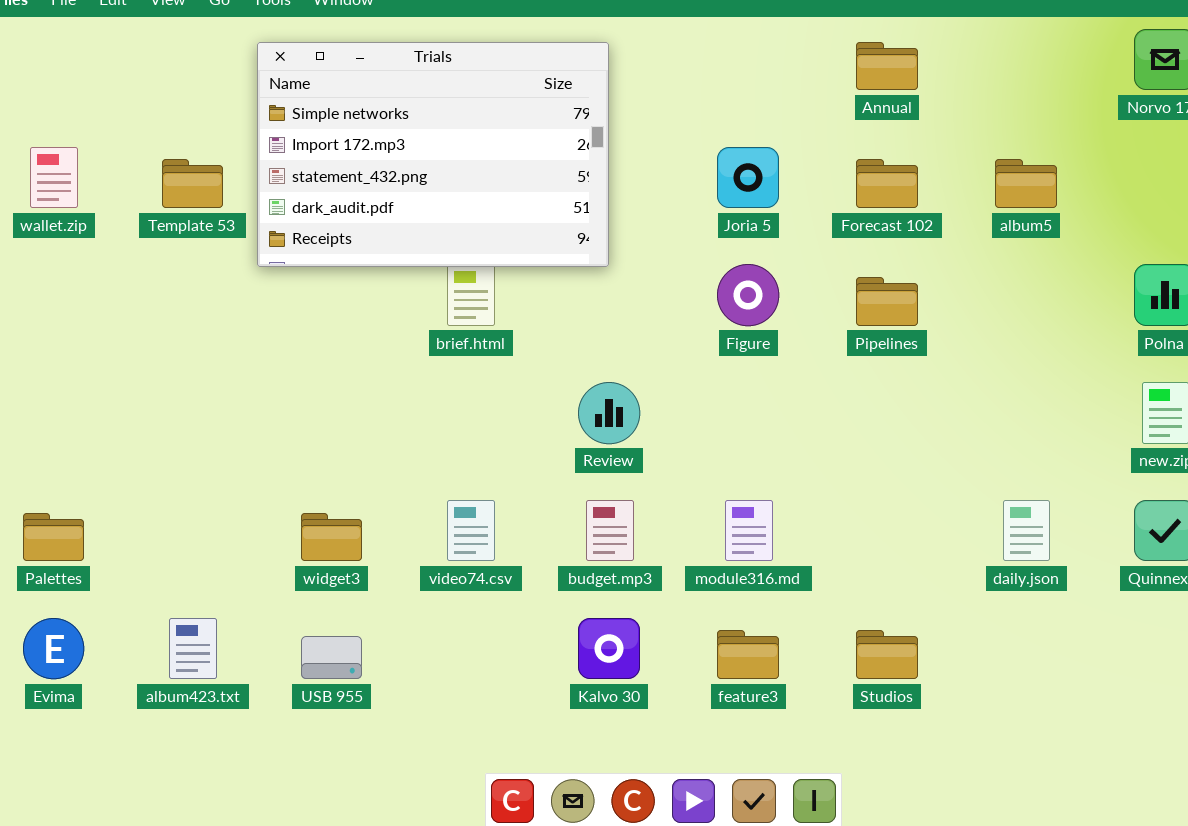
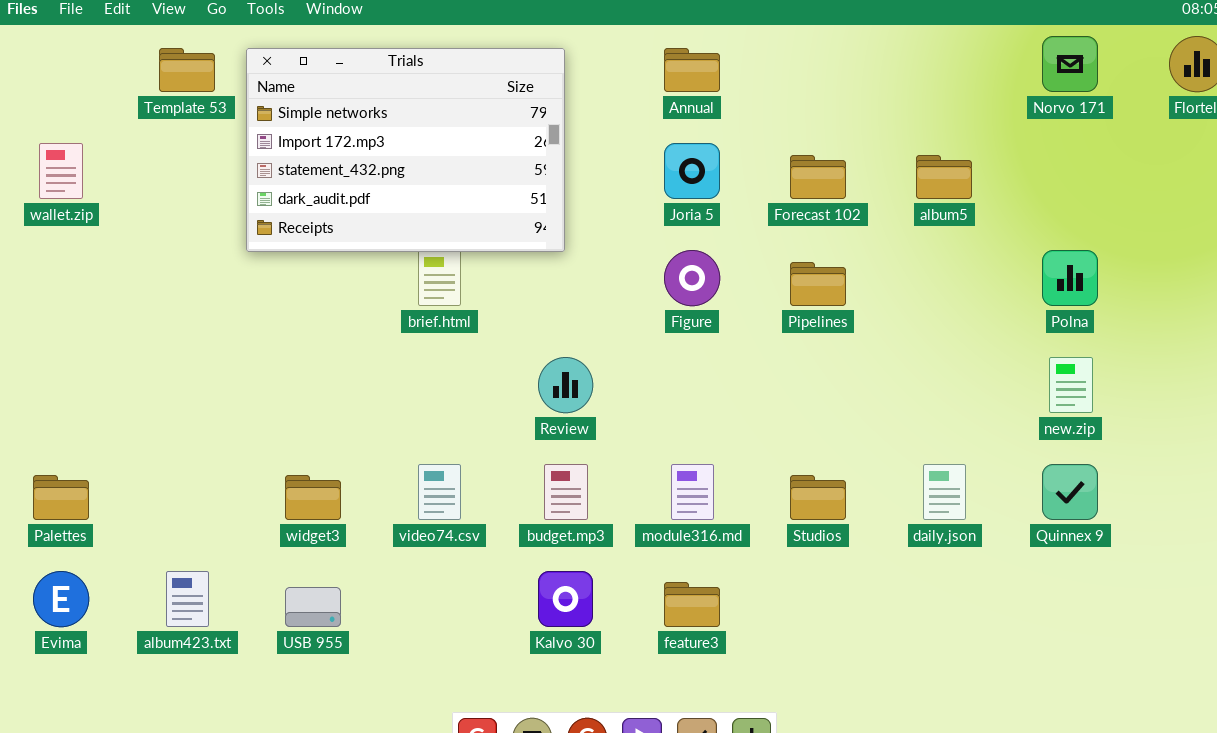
Annual: [856,42,918,90] -> [664,48,720,92], moved
Template 53: [162,159,223,208] -> [159,48,215,92], moved
Studios: [856,630,918,679] -> [790,475,846,520], moved

